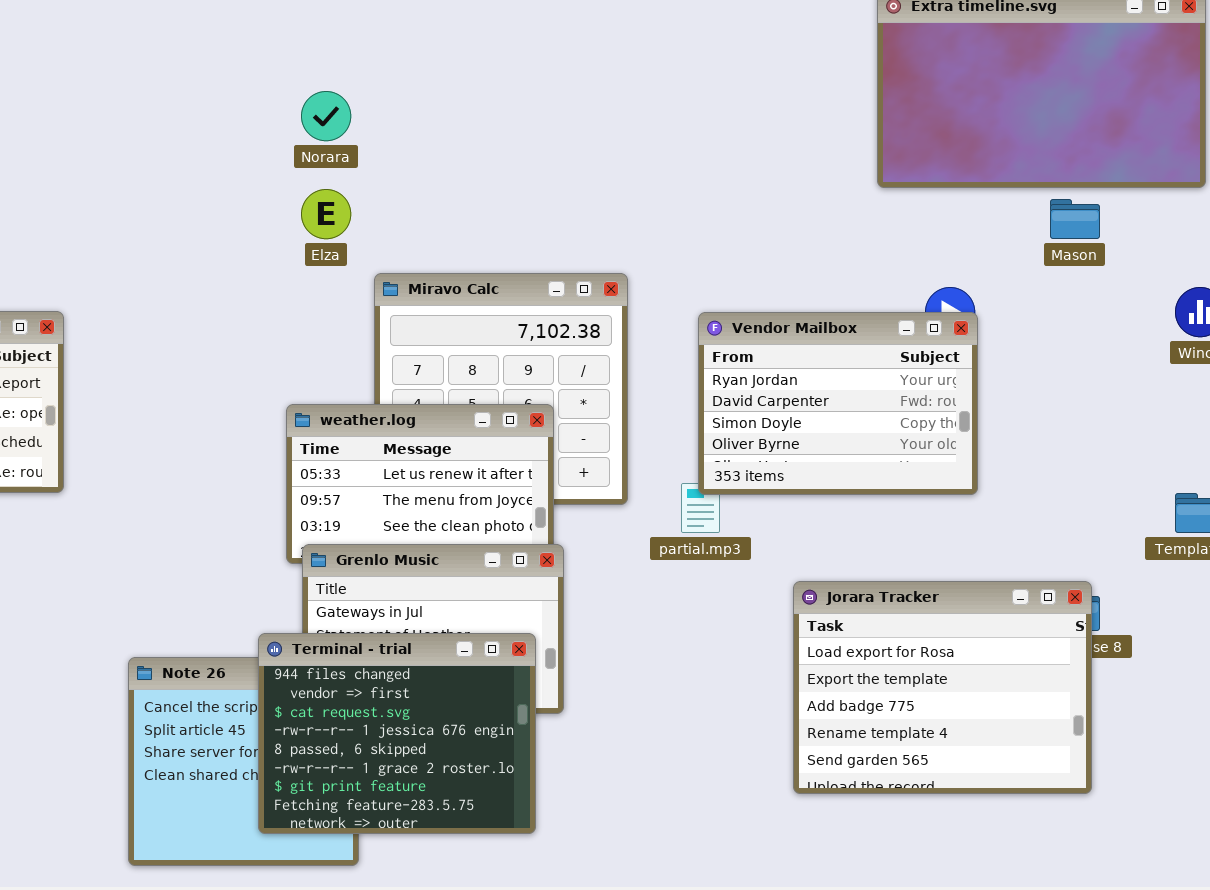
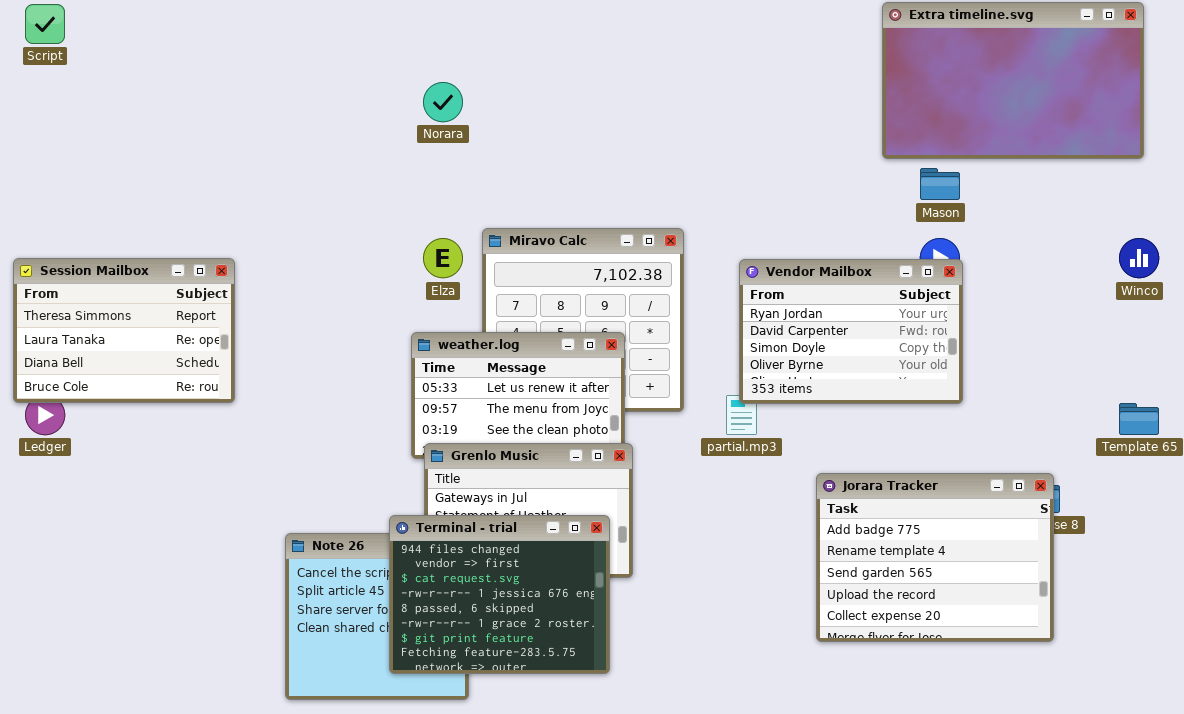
Elza: [301,189,351,239] -> [423,238,463,278], moved
Mason: [1050,199,1100,239] -> [920,168,960,200], moved
Jorara Tracker: [793,581,1092,794] -> [816,473,1054,642], scrolled down 2 rows

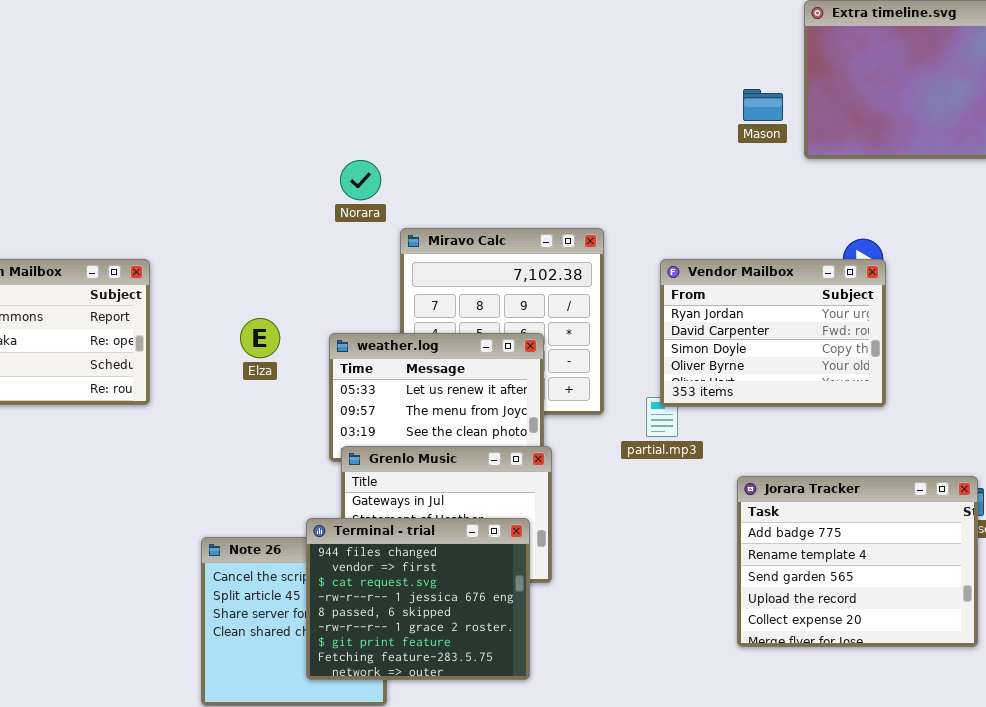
Norara: [423,82,463,122] -> [340,160,381,200], moved
Mason: [920,168,960,200] -> [743,89,783,121], moved
Elza: [423,238,463,278] -> [240,318,280,358], moved

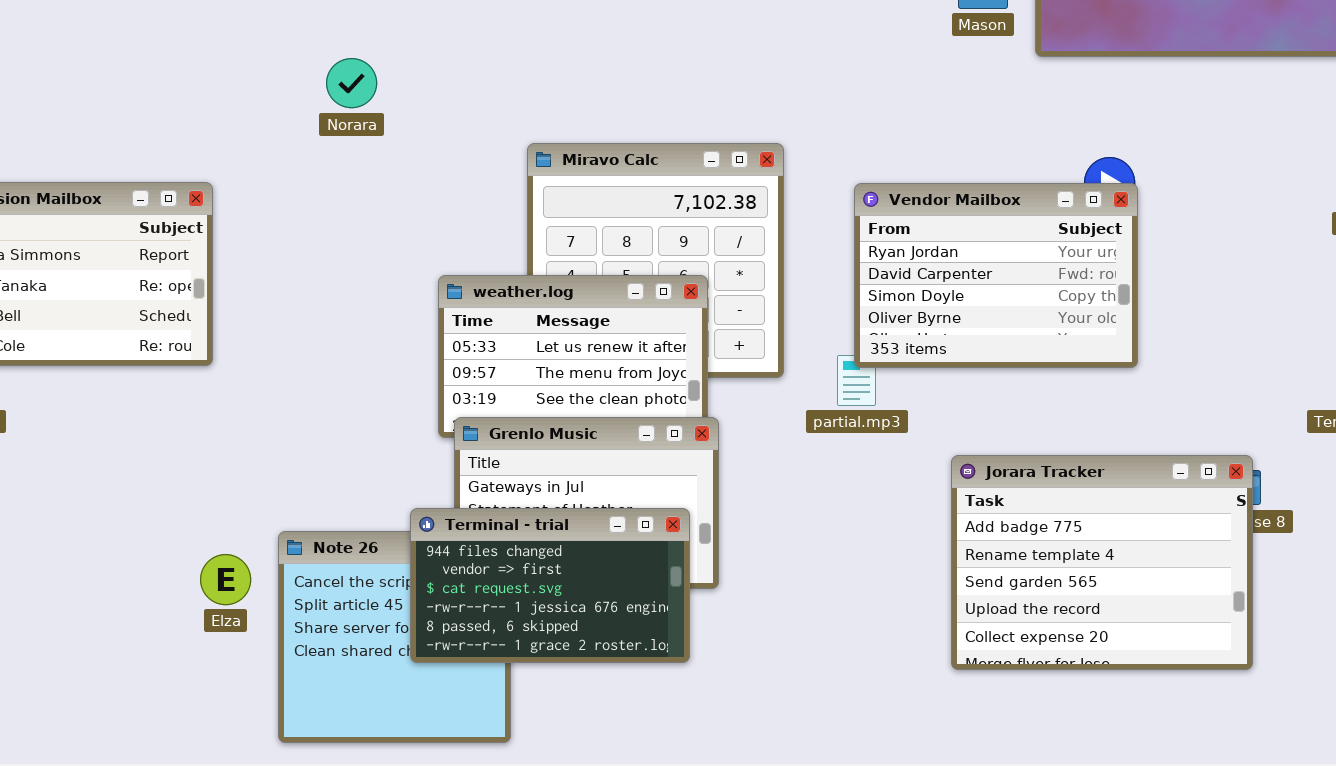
Norara: [340,160,381,200] -> [326,58,377,108], moved
Elza: [240,318,280,358] -> [200,554,251,605], moved
Terminal - trial: [306,518,530,680] -> [410,508,690,663], resized

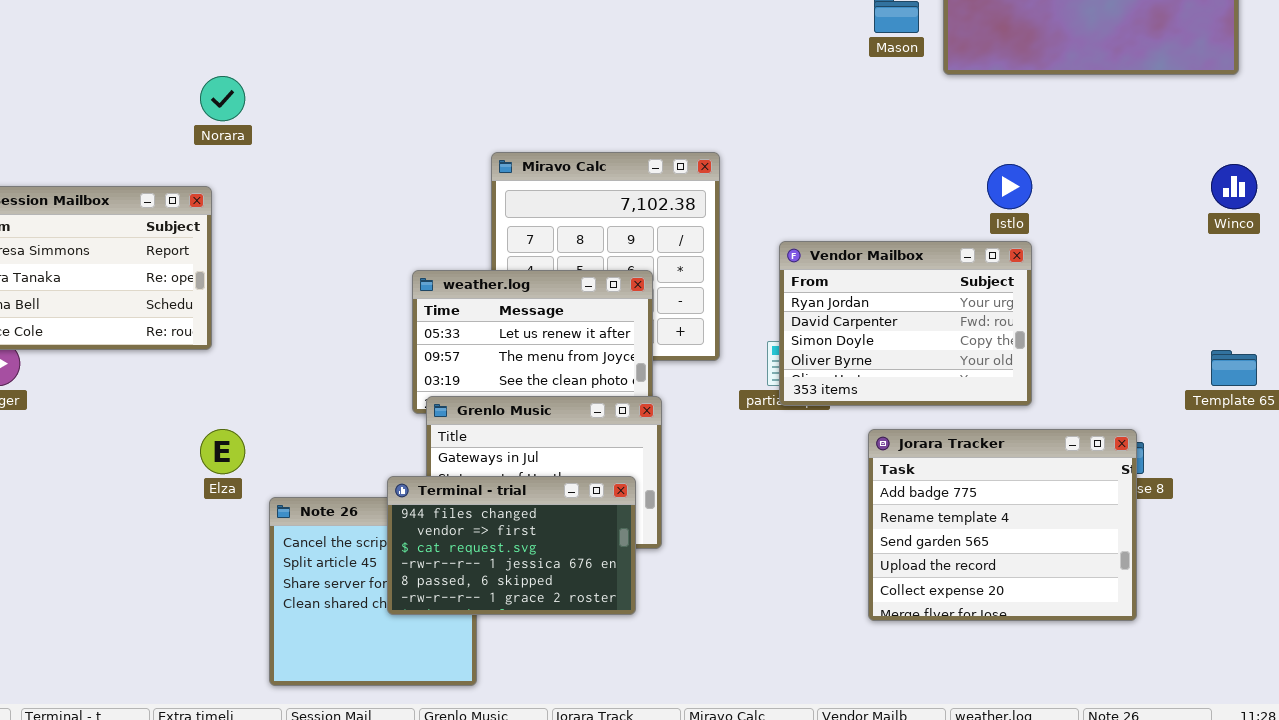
Norara: [326,58,377,108] -> [200,76,245,121], moved
Vendor Mailbox: [854,183,1138,368] -> [779,241,1032,406], moved
Elza: [200,554,251,605] -> [200,429,245,474], moved

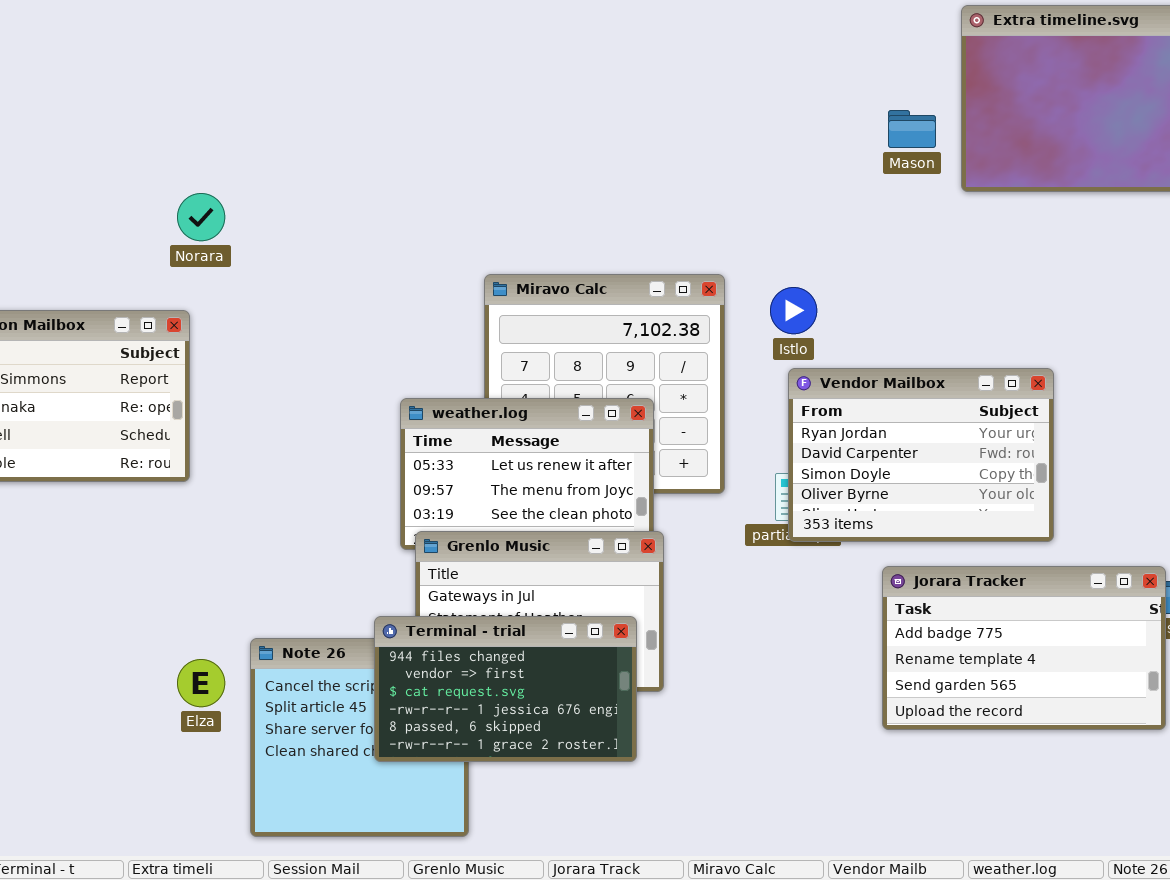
Istlo: [987,164,1032,209] -> [770,287,817,334], moved
Elza: [200,429,245,474] -> [177,659,225,707], moved
Jorara Tracker: [868,429,1137,621] -> [882,566,1166,730], resized

